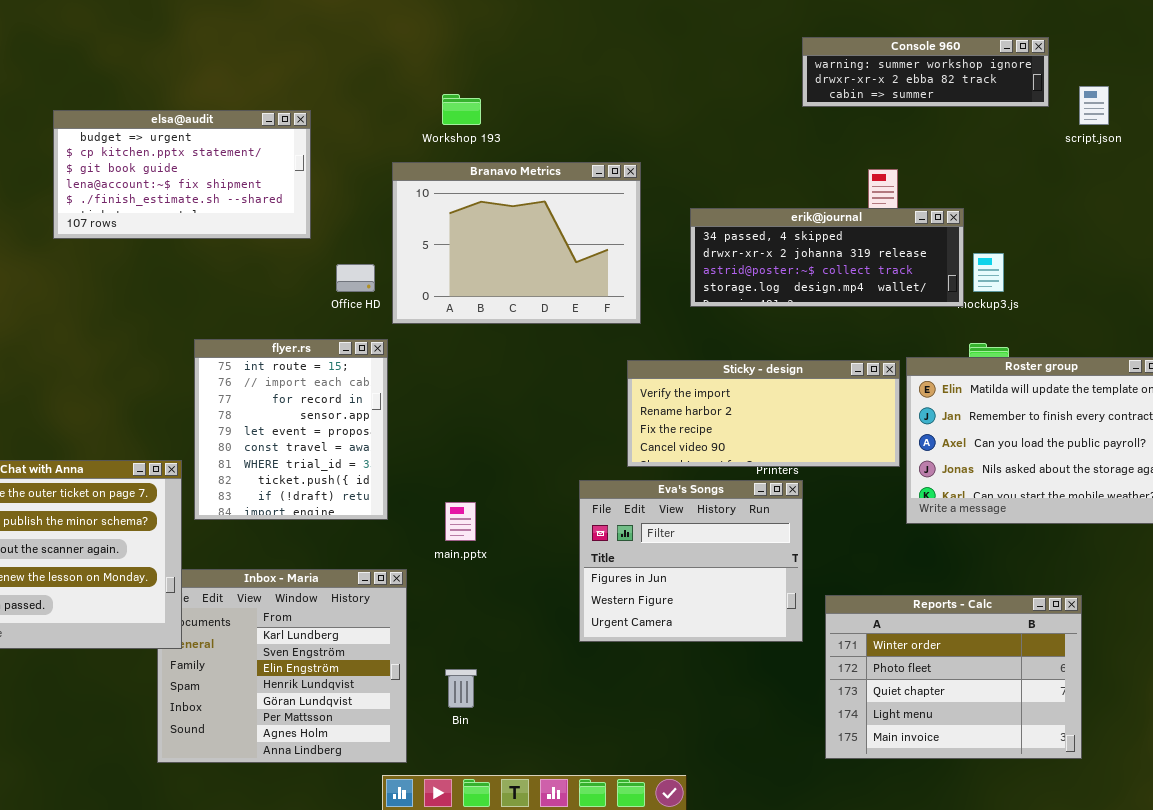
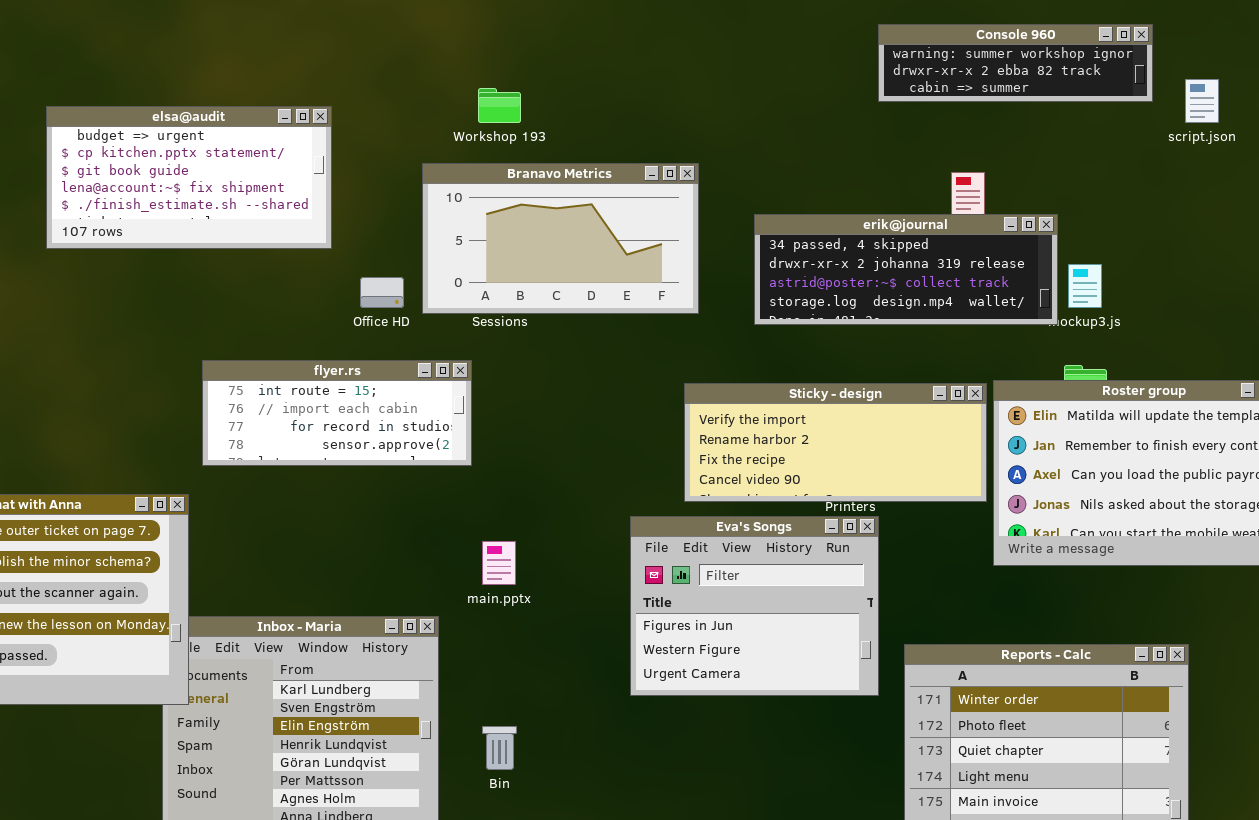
Branavo Metrics: [392,162,641,324] -> [422,163,699,314], resized
flyer.rs: [194,339,388,520] -> [202,360,472,466], resized

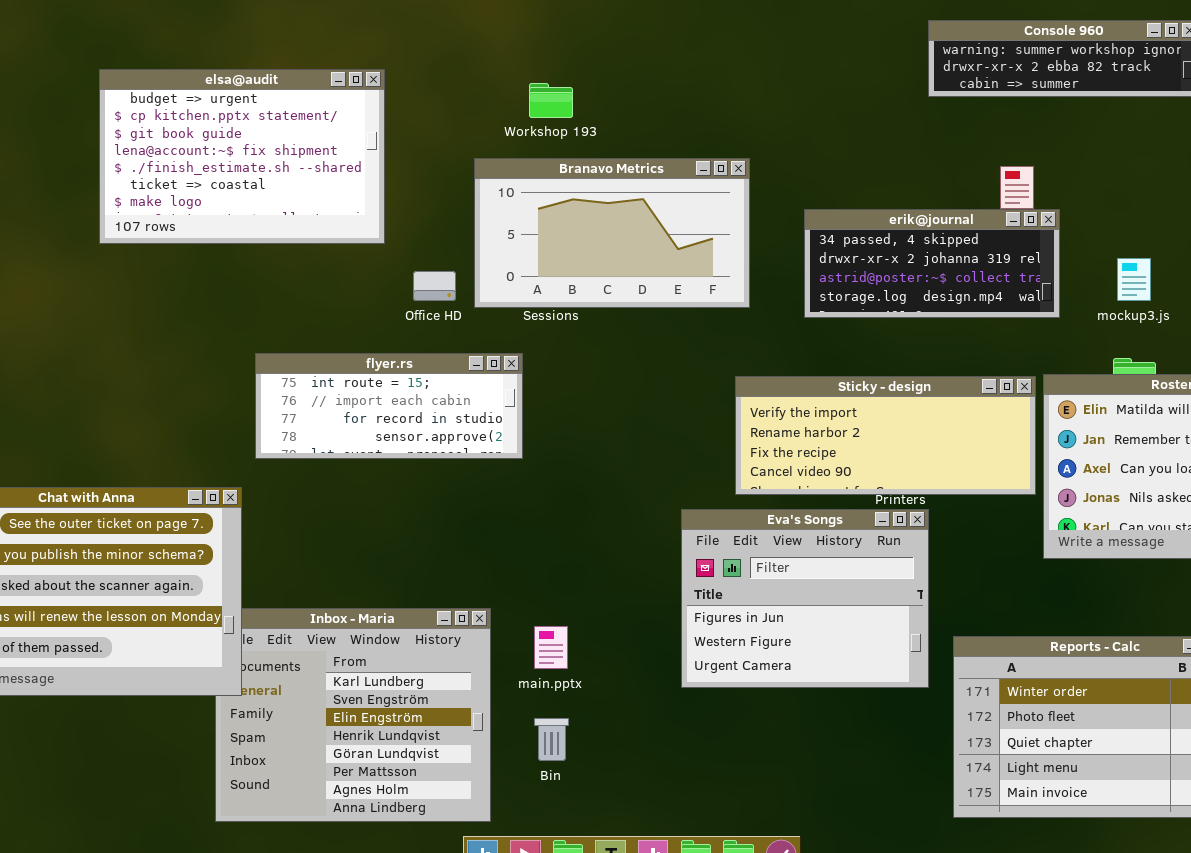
elsa@audit: [46,106,332,249] -> [99,69,385,244], resized
erik@journal: [754,214,1058,325] -> [804,209,1060,318], resized
main.pptx: [482,541,516,585] -> [534,626,568,669], moved

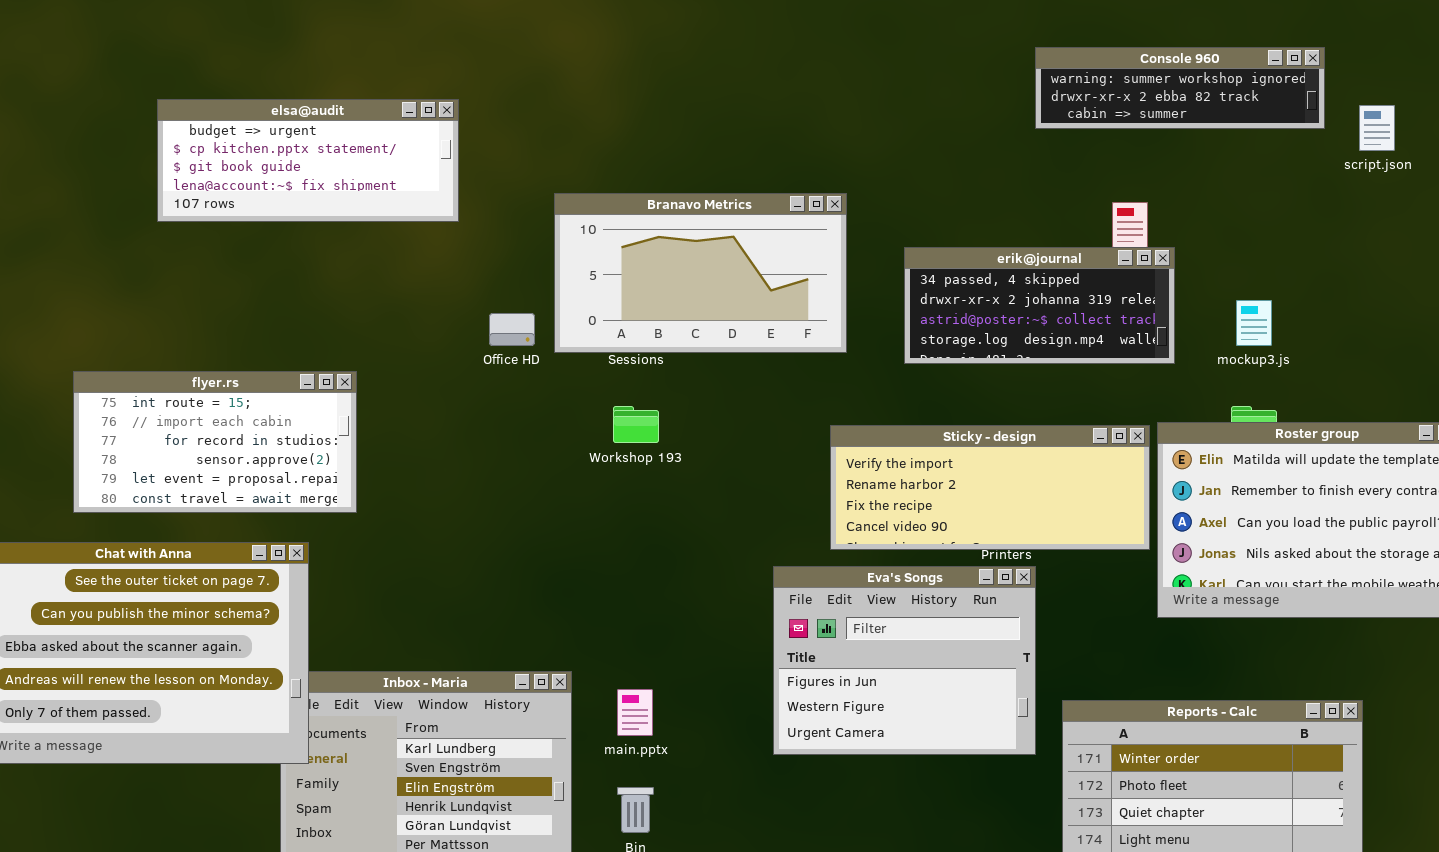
elsa@audit: [99,69,385,244] -> [157,99,459,222], resized
Workshop 193: [529,83,573,118] -> [613,406,659,443], moved
flyer.rs: [255,353,523,459] -> [73,371,357,513], moved, resized

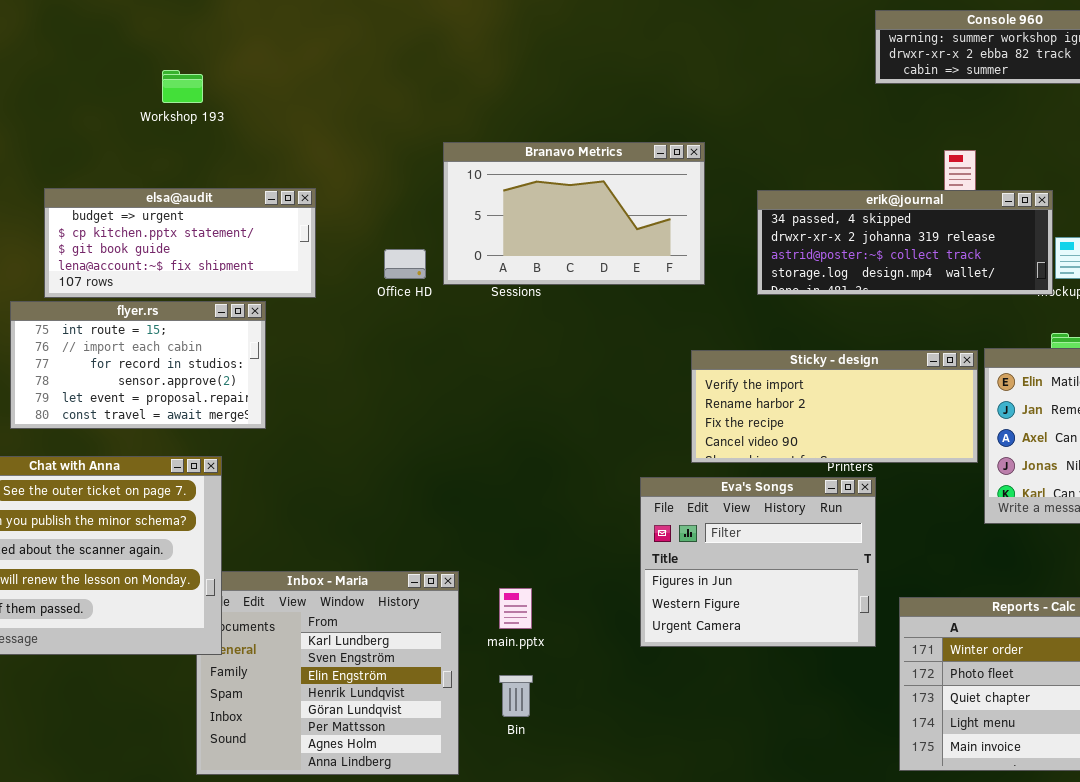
elsa@audit: [157,99,459,222] -> [44,188,316,298], moved
erik@journal: [904,247,1175,364] -> [757,190,1053,295], resized
Workshop 193: [613,406,659,443] -> [162,70,203,103], moved

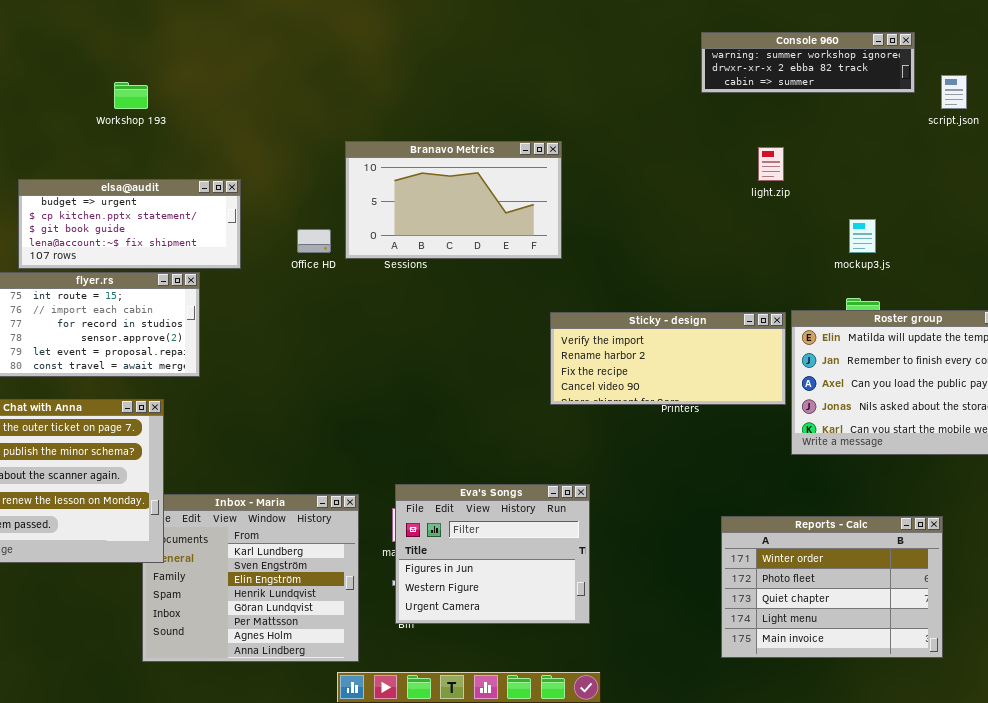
erik@journal: [757,190,1053,295] -> none, closed
Eva's Songs: [640,477,876,647] -> [395,484,590,624], moved

